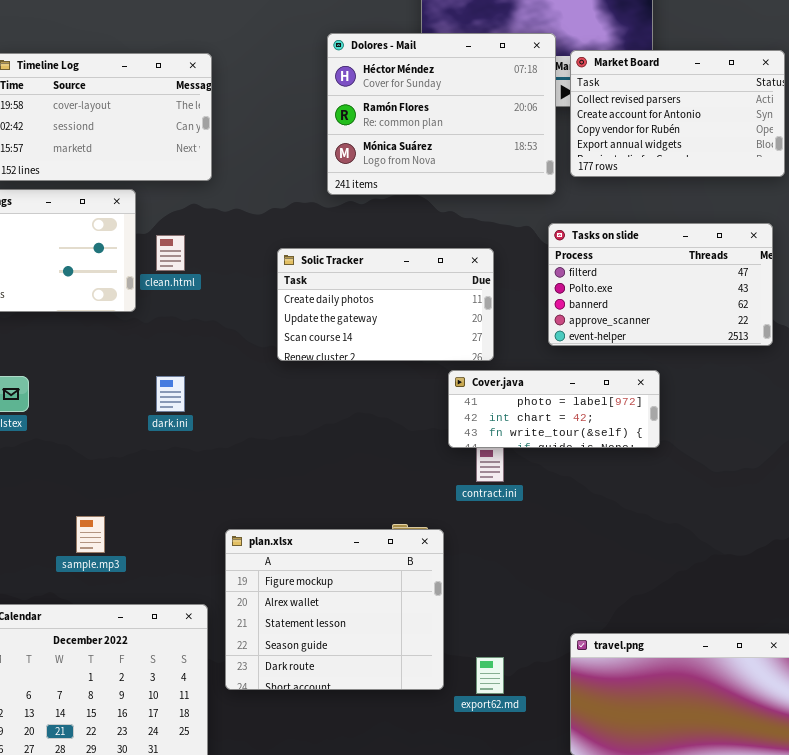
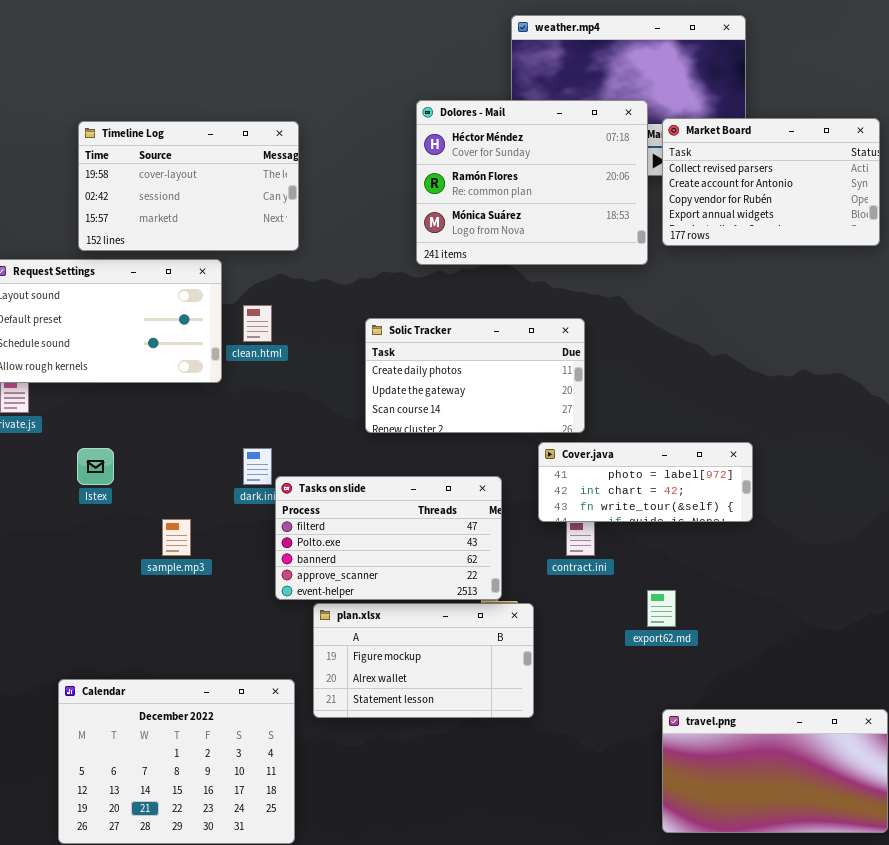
Tasks on slide: [548,223,773,346] -> [275,476,502,600], moved
sample.mp3: [76,516,105,553] -> [162,519,191,556], moved
plan.xlsx: [225,529,444,690] -> [313,603,534,718], resized
export62.md: [476,657,504,694] -> [647,590,676,627], moved

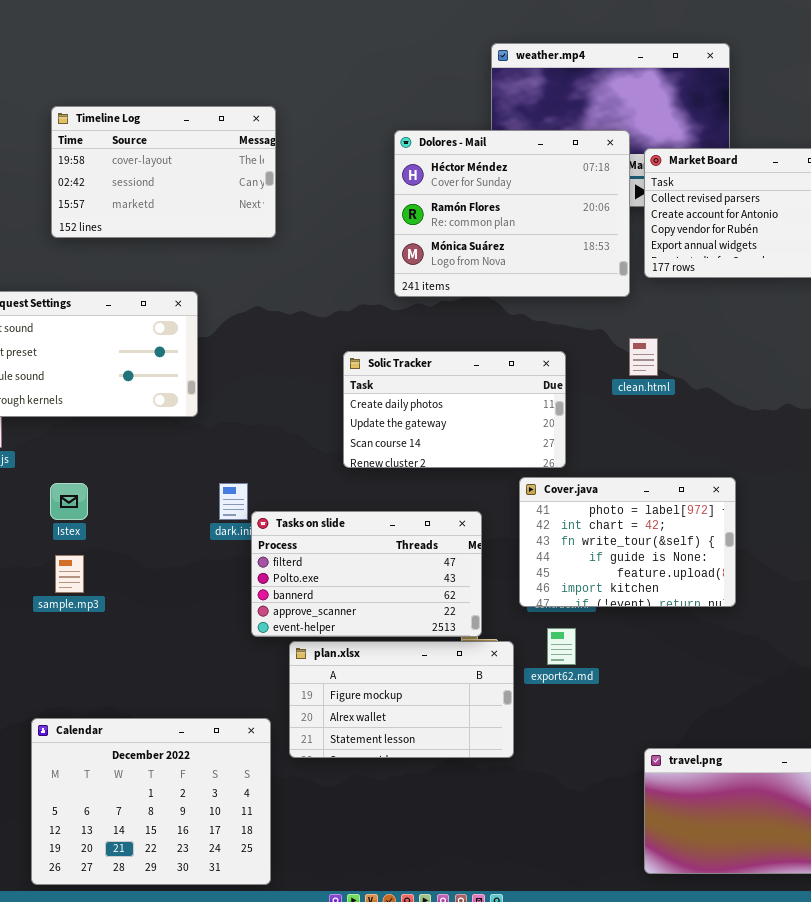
Timeline Log: [78,121,299,251] -> [51,106,276,238], moved
clean.html: [243,305,272,342] -> [629,338,658,376], moved
Cover.java: [538,442,753,522] -> [519,477,736,607], resized
sample.mp3: [162,519,191,556] -> [55,555,84,593], moved
export62.md: [647,590,676,627] -> [547,628,576,665], moved

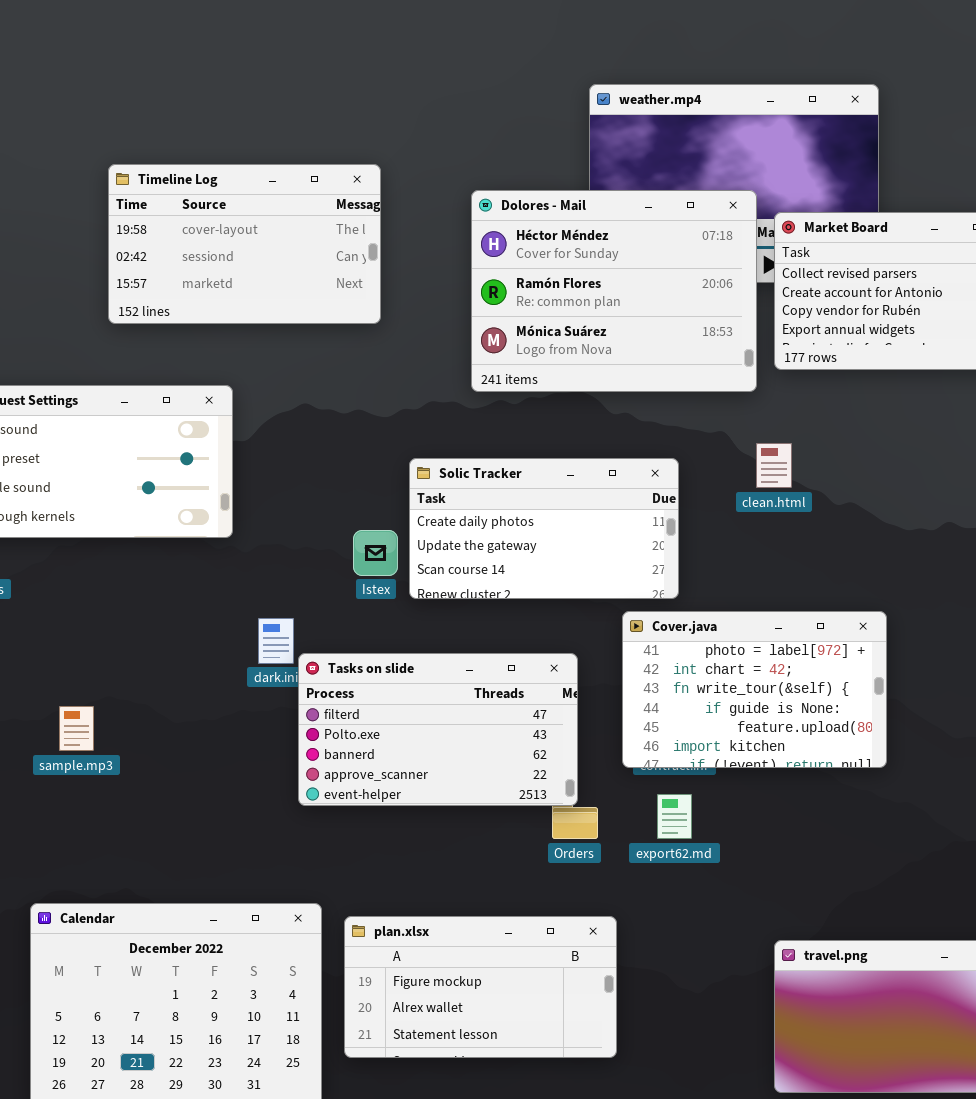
Timeline Log: [51,106,276,238] -> [108,164,381,324], moved
Istex: [50,483,88,520] -> [353,530,398,576], moved
plan.xlsx: [289,641,514,758] -> [344,916,617,1058], moved

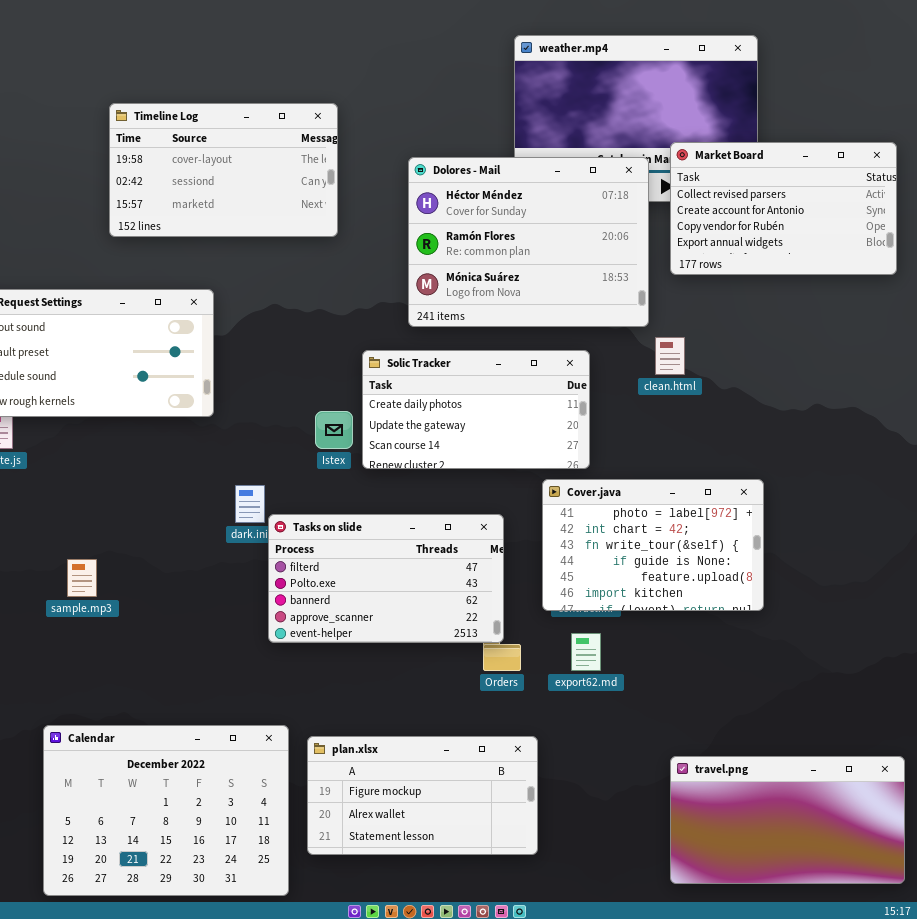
Dolores - Mail: [471,190,757,392] -> [408,157,649,327], moved

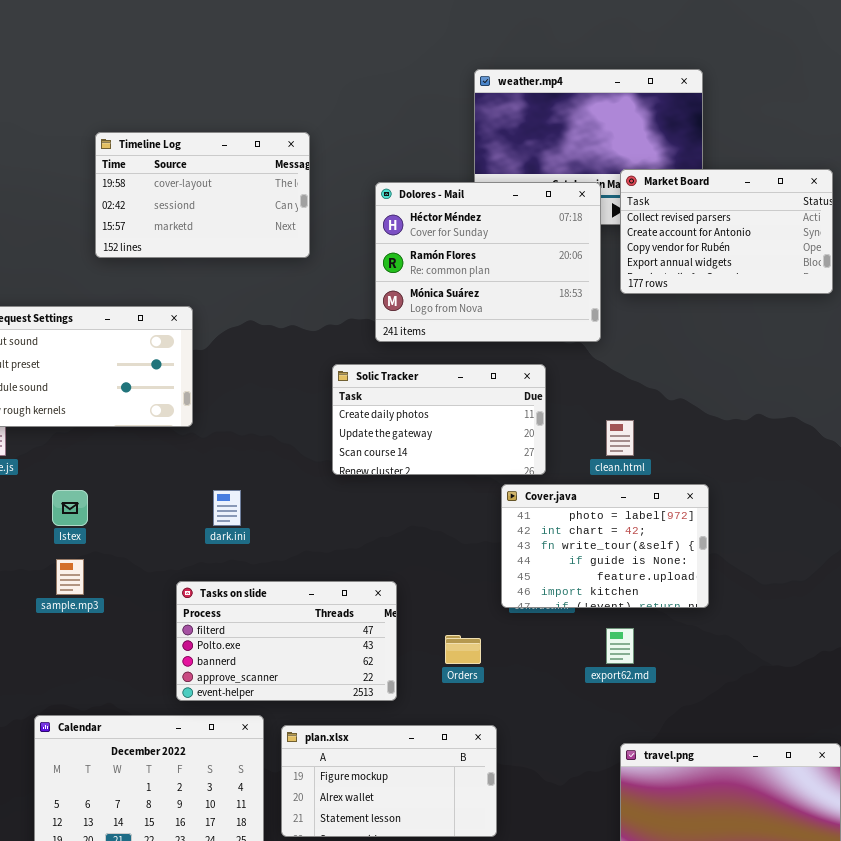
clean.html: [655,337,685,375] -> [606,420,634,456], moved
Istex: [315,411,353,449] -> [52,490,88,526], moved
Tasks on slide: [268,514,504,643] -> [176,581,397,701], moved
export62.md: [571,633,601,671] -> [606,628,634,664], moved

